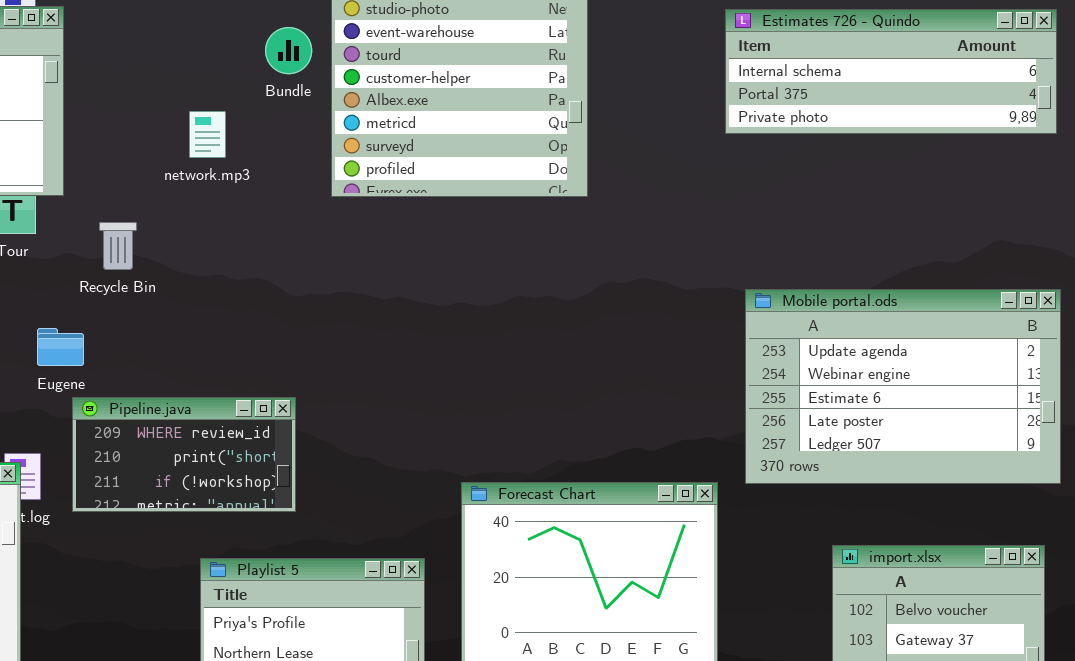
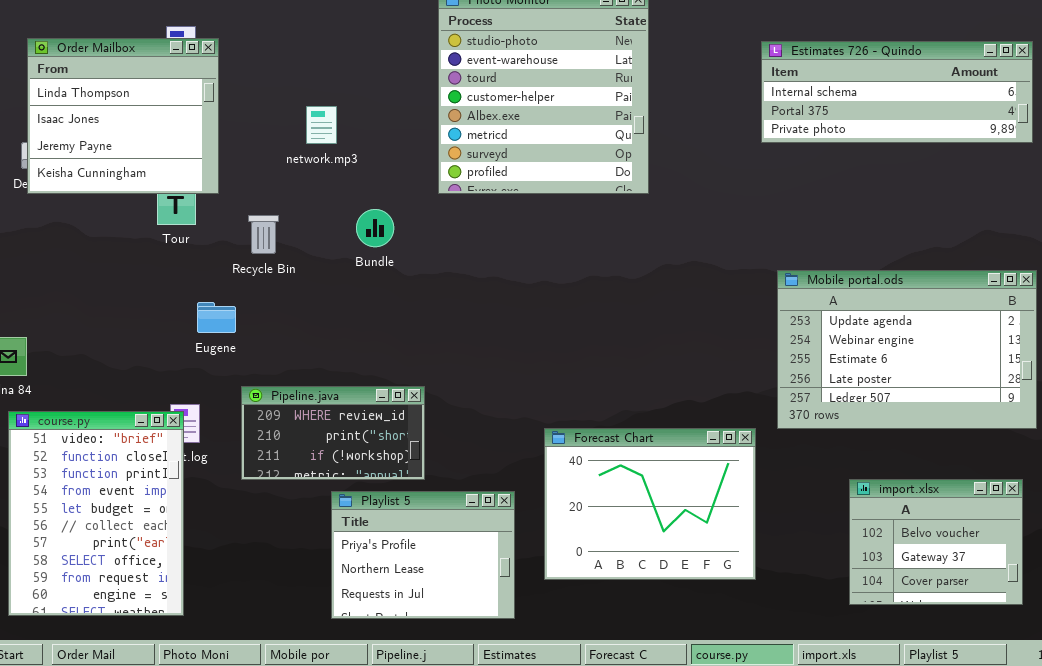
Bundle: [265,27,312,74] -> [356,209,394,247], moved
network.mp3: [189,111,226,158] -> [306,106,337,144], moved
Pipeline.java: [72,397,296,512] -> [241,386,425,480], moved

